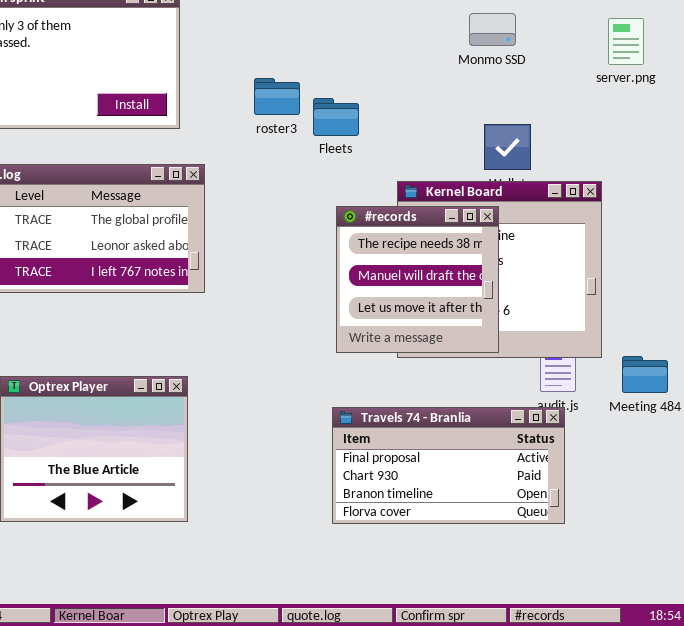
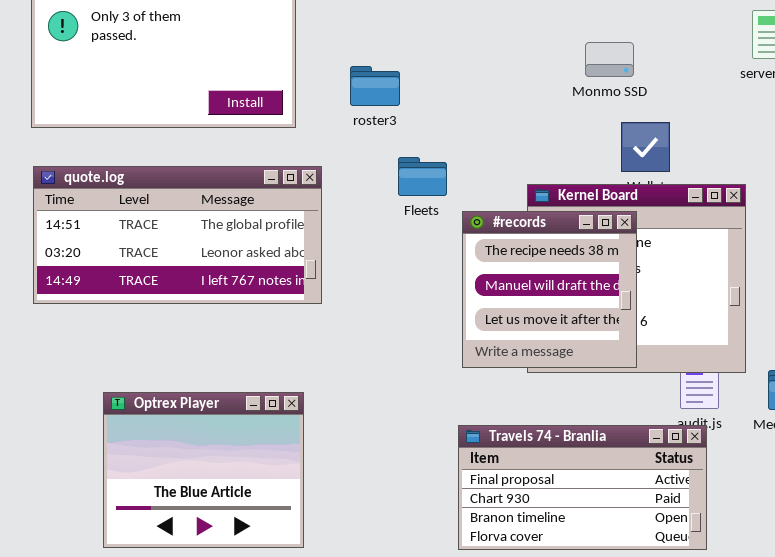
Monmo SSD: [469,13,516,46] -> [585,42,634,77], moved
roster3: [254,78,300,115] -> [350,66,400,106], moved
Fleets: [313,98,359,136] -> [398,157,447,196], moved

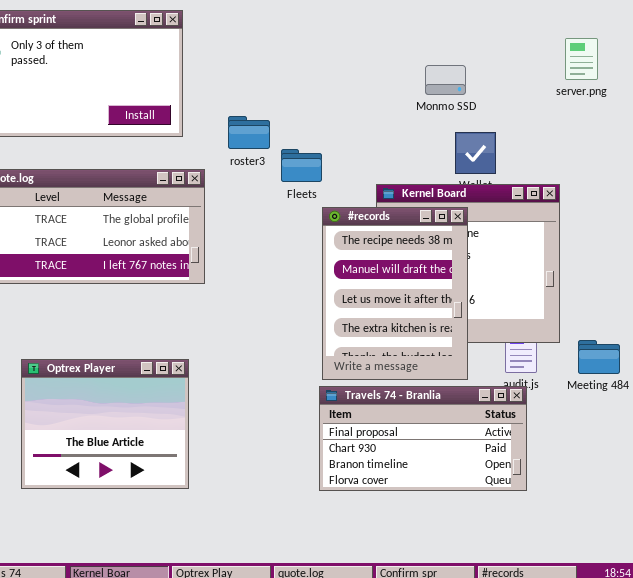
roster3: [350,66,400,106] -> [228,116,270,149], moved
Fleets: [398,157,447,196] -> [281,149,322,182], moved
#records: [462,211,637,368] -> [322,207,468,380], resized

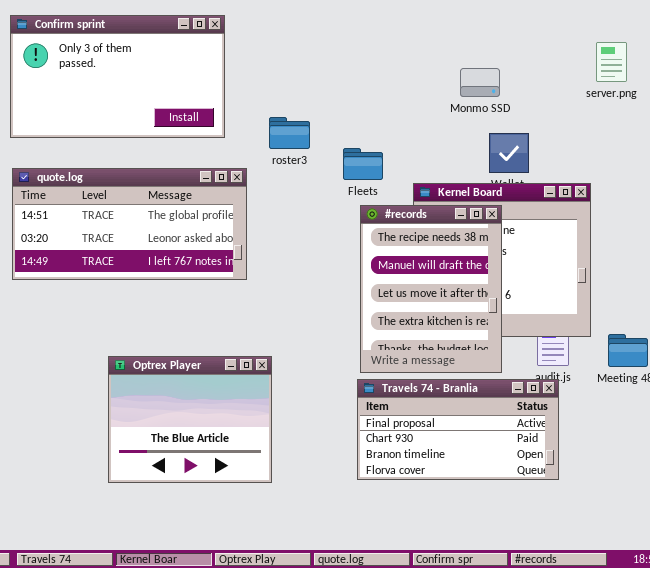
Fleets: [281,149,322,182] -> [343,148,383,180], moved
Optrex Player: [21,359,189,489] -> [108,356,272,483], moved

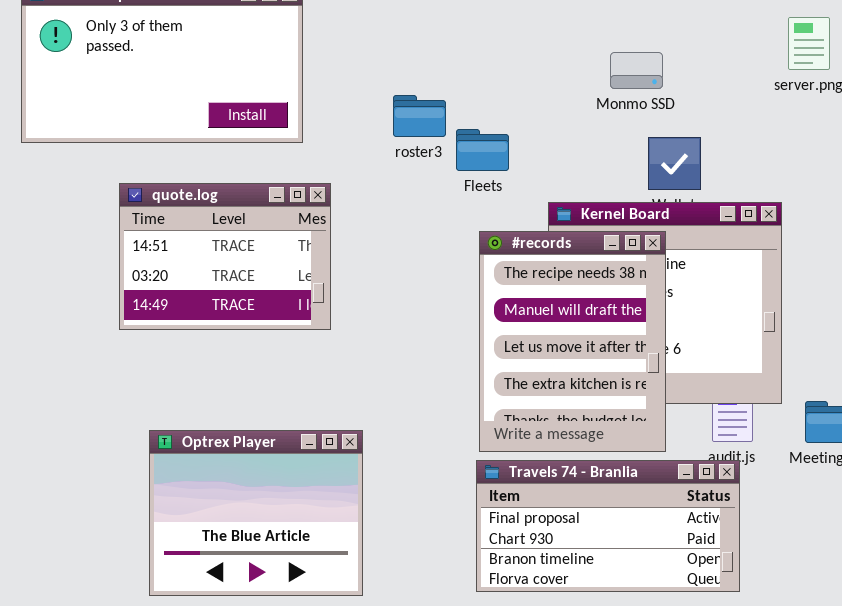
roster3: [269,117,310,149] -> [393,95,446,137], moved
Fleets: [343,148,383,180] -> [456,129,509,171], moved
quote.log: [12,168,247,280] -> [119,183,331,330], resized

